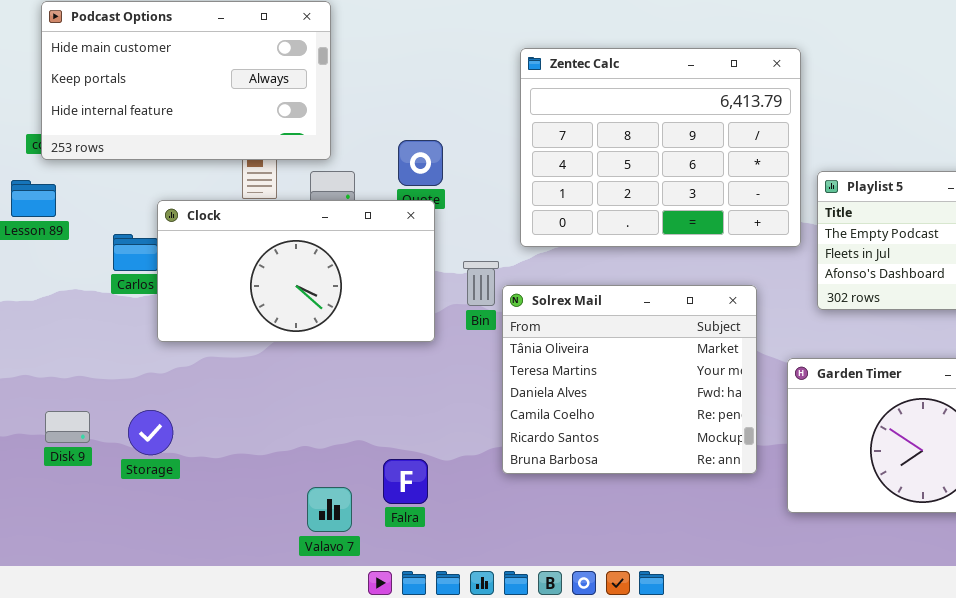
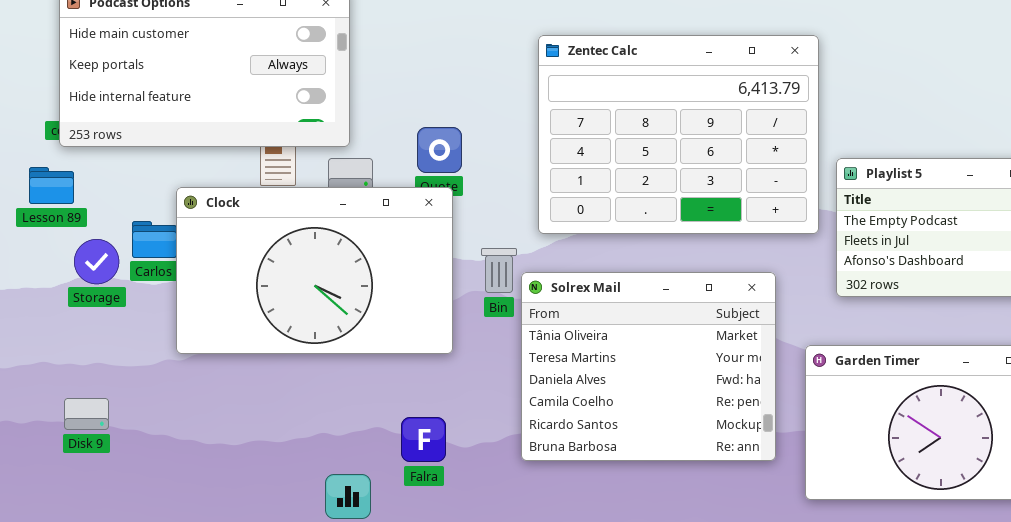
Clock: [157,200,435,342] -> [176,187,453,354], resized
Storage: [128,410,173,455] -> [74,239,119,284], moved
Falra: [383,459,428,504] -> [401,417,446,462], moved

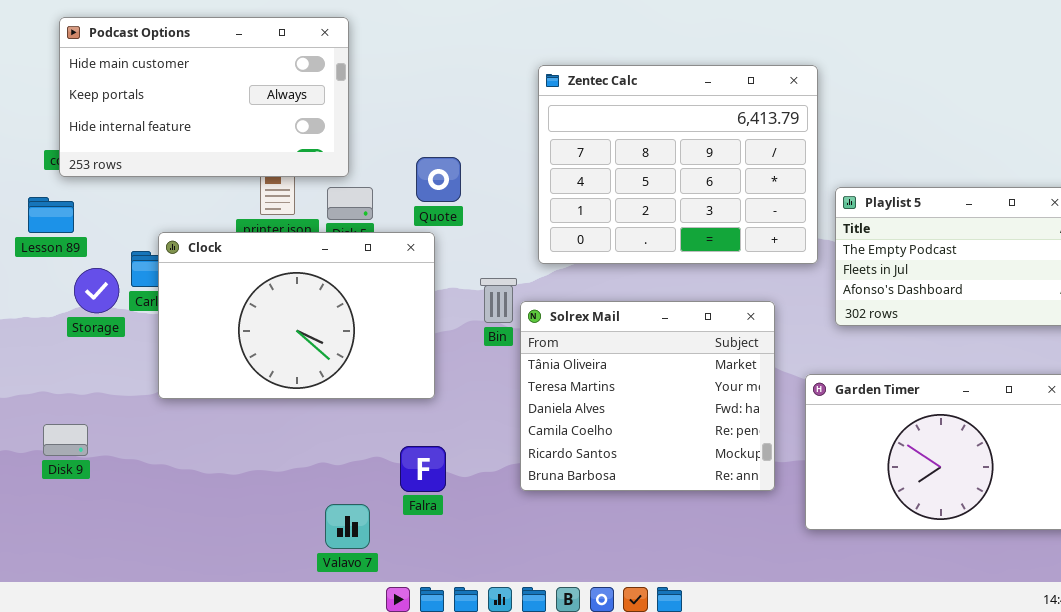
Clock: [176,187,453,354] -> [158,232,435,399], moved
Disk 9: [64,398,109,430] -> [43,424,88,456], moved

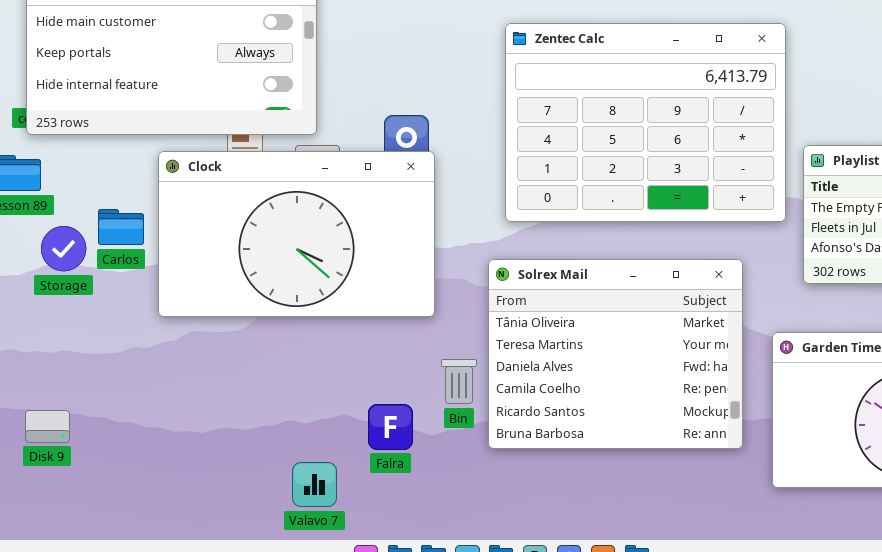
Clock: [158,232,435,399] -> [158,151,435,317], moved
Bin: [480,278,517,323] -> [441,359,477,404], moved
Disk 9: [43,424,88,456] -> [25,410,70,443], moved

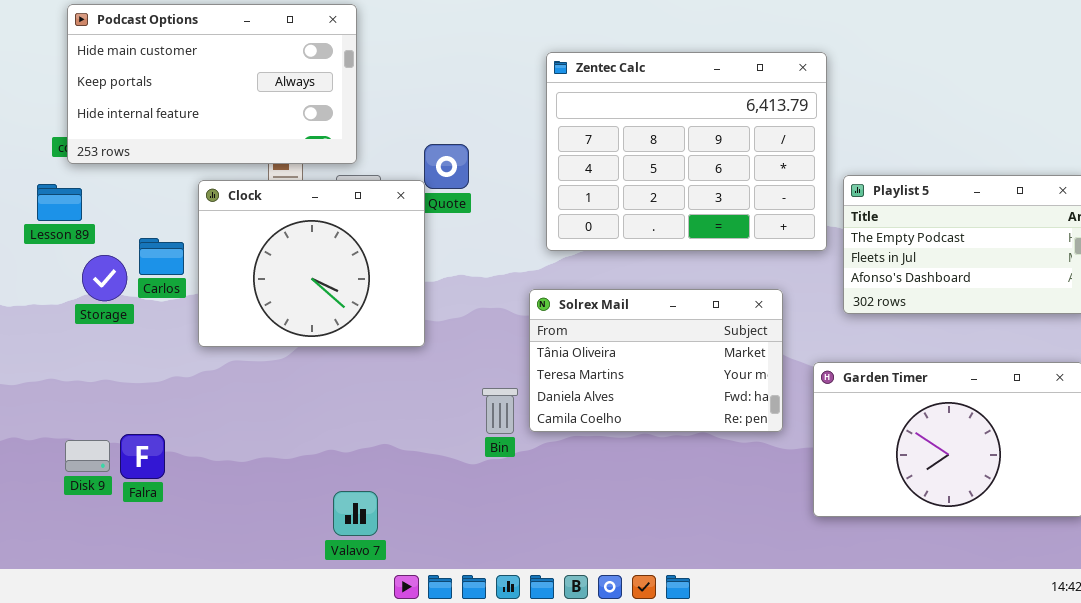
Clock: [158,151,435,317] -> [198,180,425,347], resized
Solrex Mail: [488,259,743,449] -> [529,289,783,432], resized
Falra: [368,404,413,450] -> [120,434,165,479], moved

